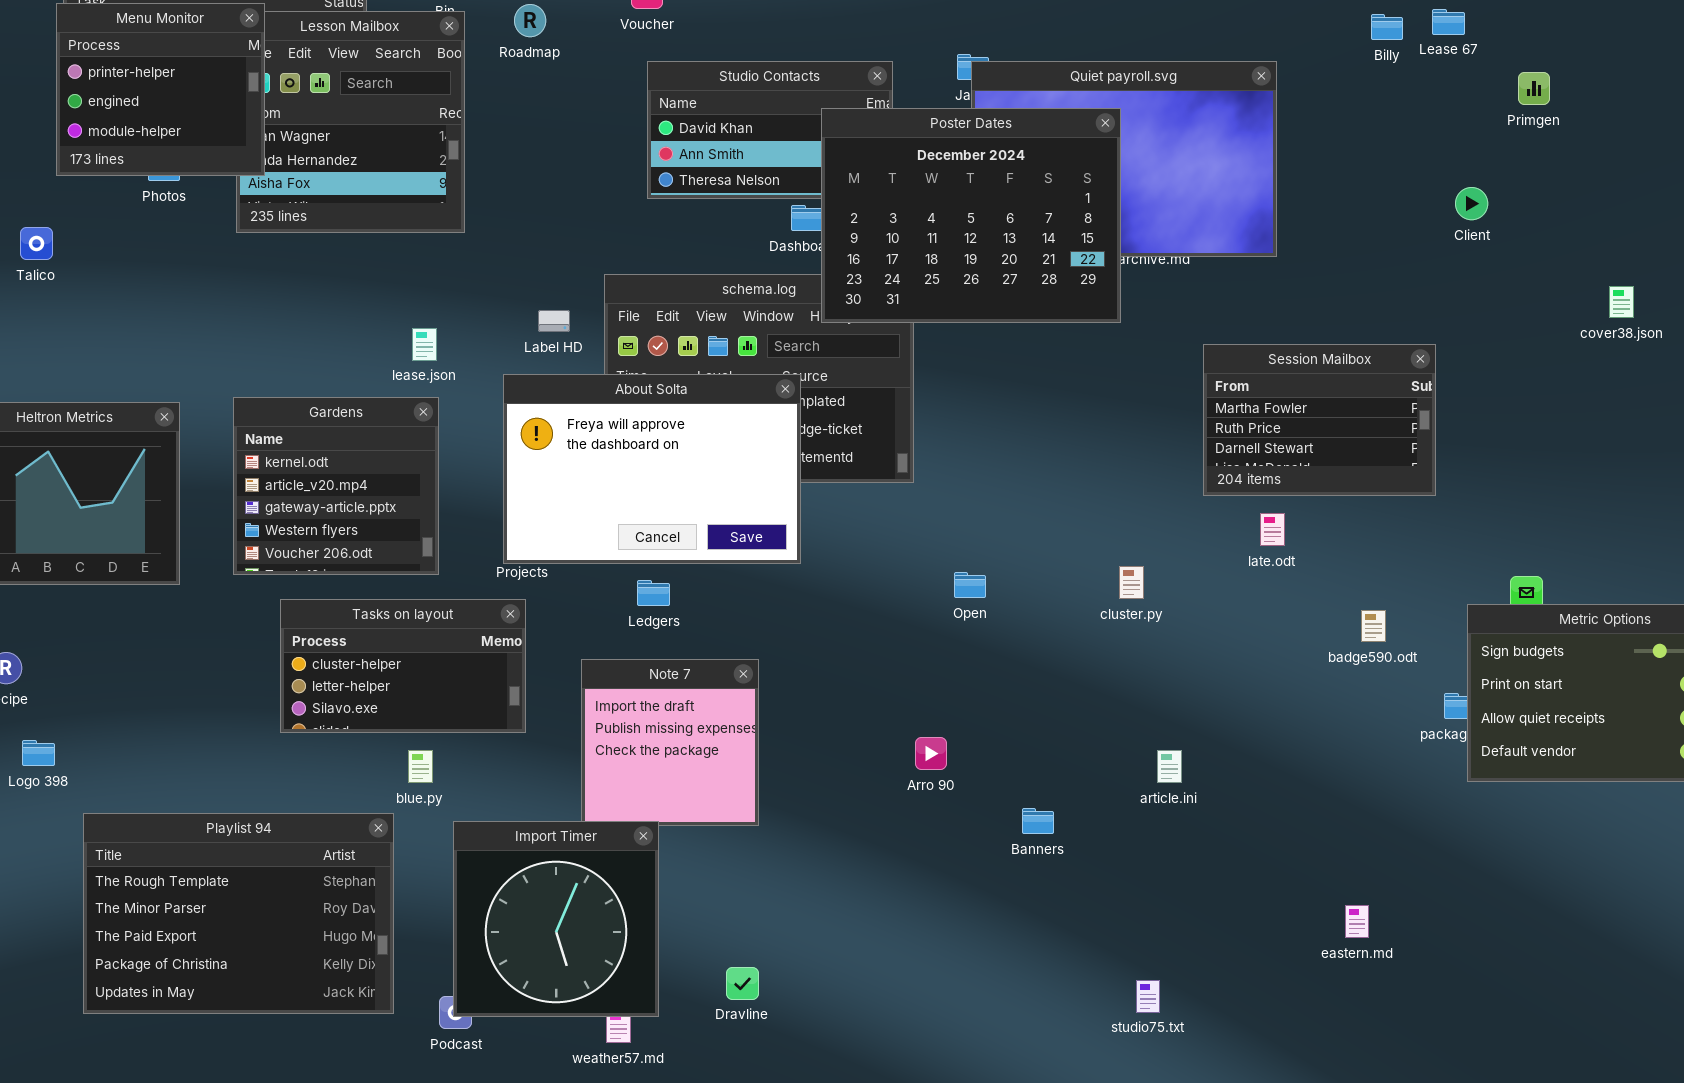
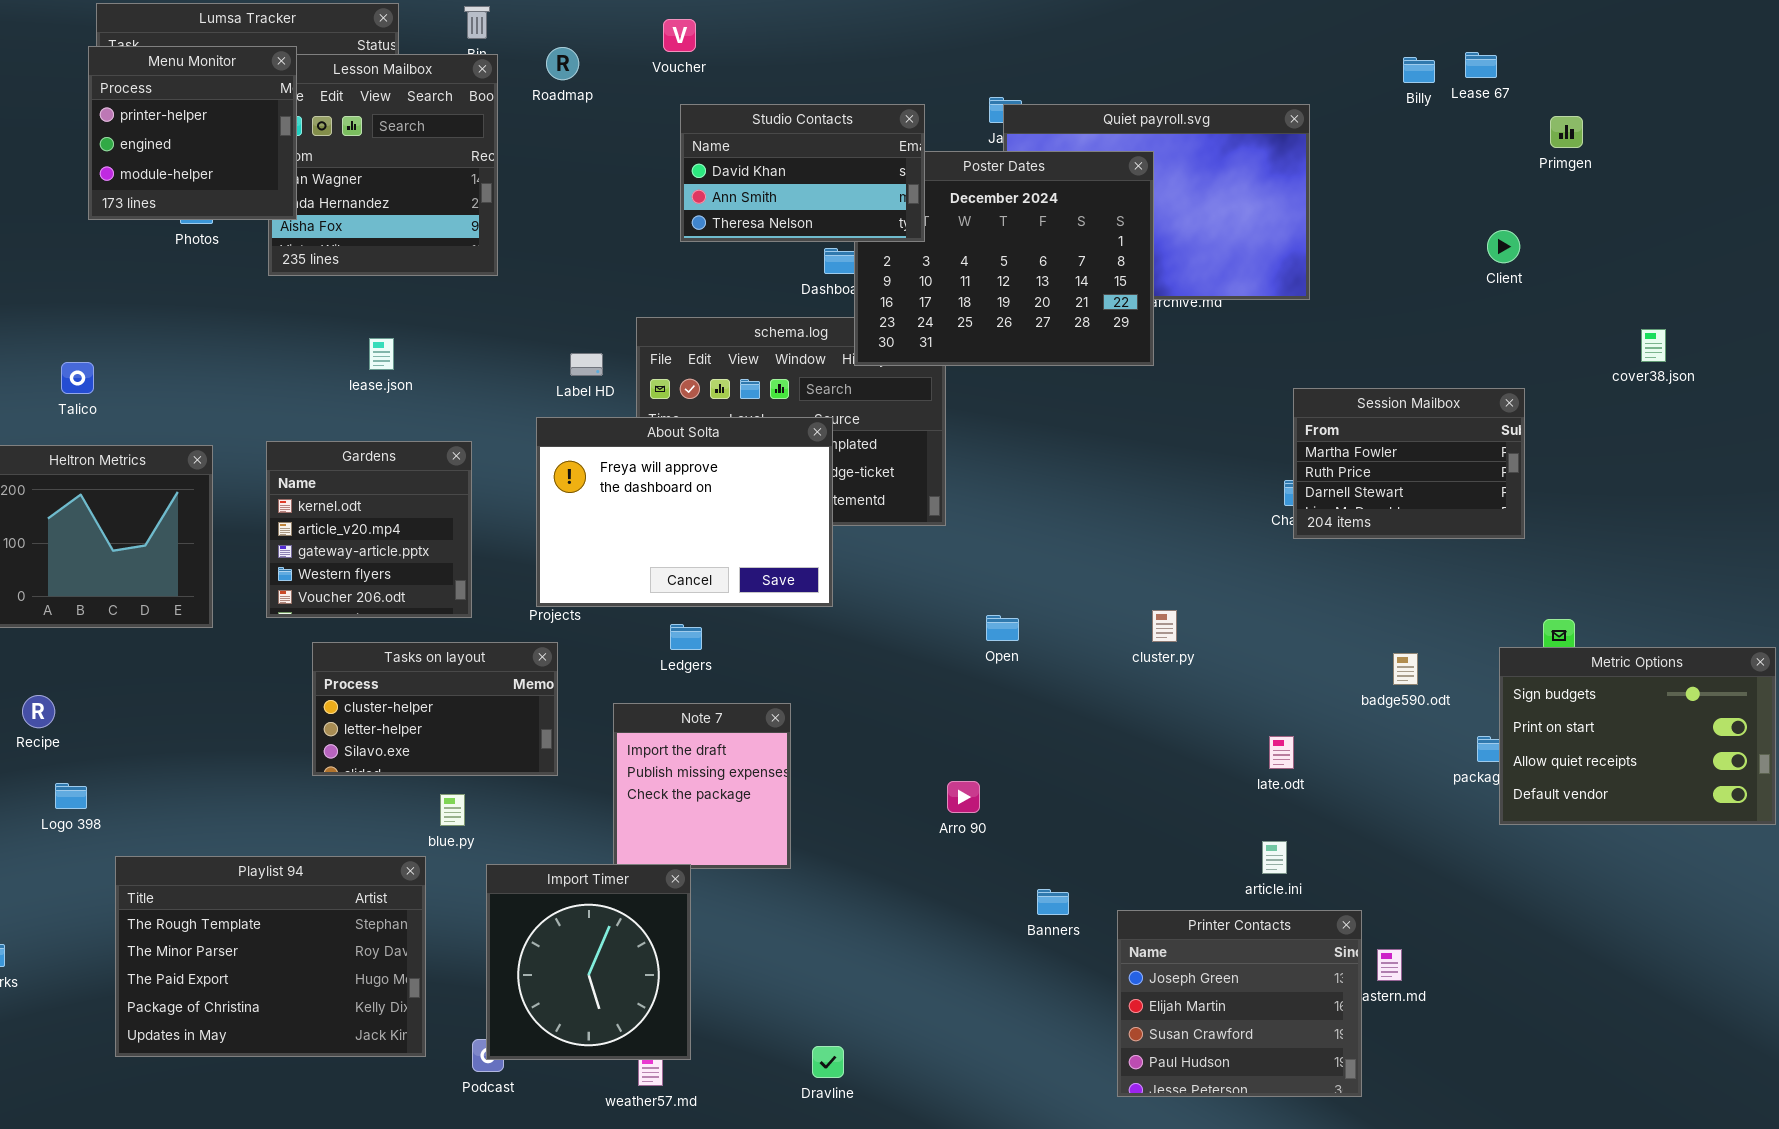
Studio Contacts: [647,61,893,199] -> [680,104,925,242], raised
Talico: [20,227,53,260] -> [61,362,94,394], moved
lease.json: [412,328,437,361] -> [369,338,394,370], moved
Session Mailbox: [1203,344,1436,496] -> [1293,388,1525,539], moved
late.odt: [1260,513,1285,546] -> [1269,736,1294,769], moved
article.ini: [1157,750,1182,783] -> [1262,841,1287,874], moved
Banners: [1022,808,1054,834] -> [1037,889,1069,915], moved
Printer Contacts: none -> [1117,910,1362,1097], opened
Dravline: [726,967,759,1000] -> [812,1046,844,1078], moved

